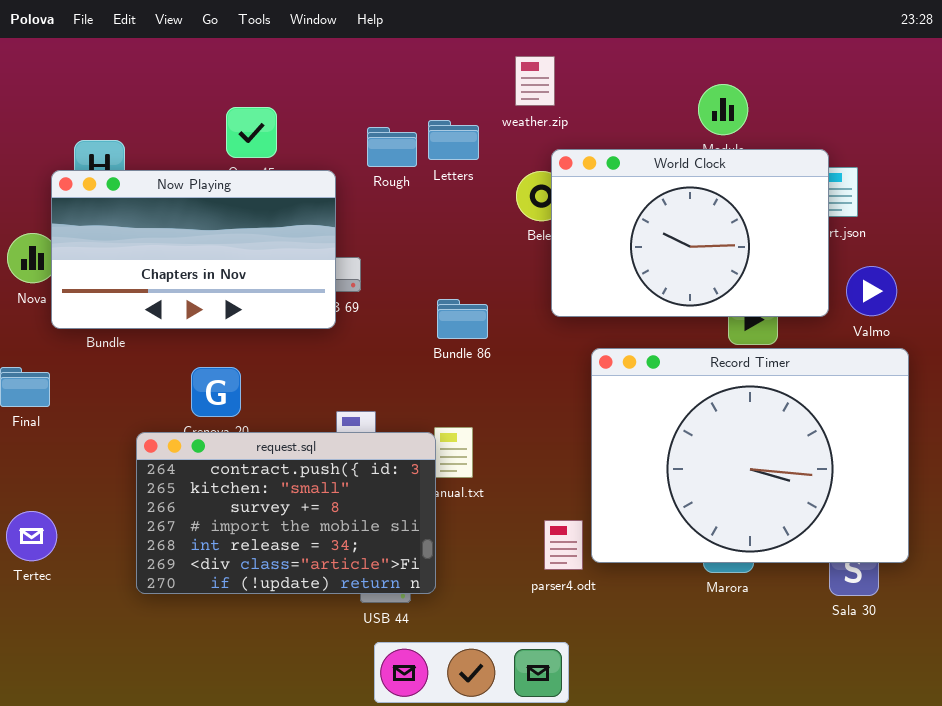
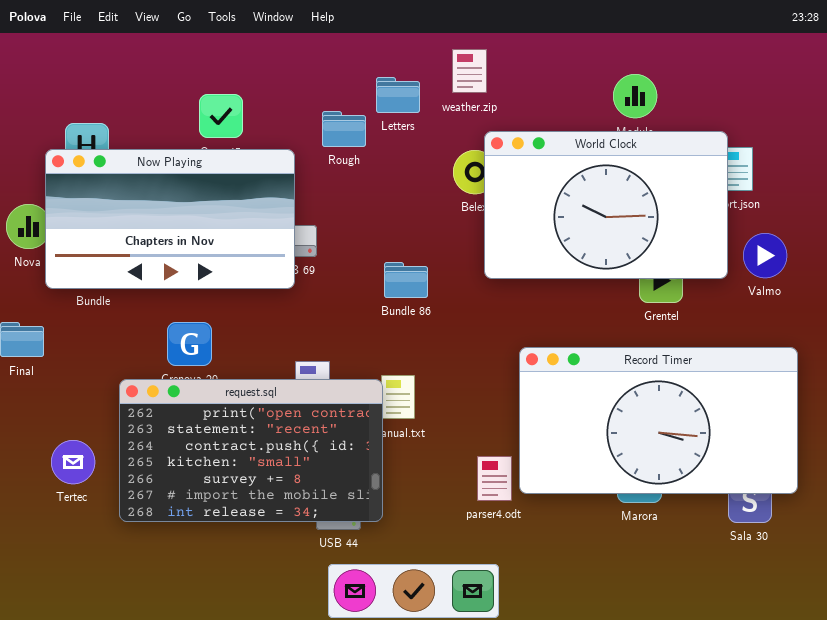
Letters: [428,120,479,160] -> [376,77,420,113], moved
Record Timer: [591,348,909,563] -> [519,347,798,494], resized
request.sql: [136,432,436,594] -> [119,379,383,522], scrolled up 2 rows
Tertec: [6,511,57,561] -> [51,440,95,484], moved

